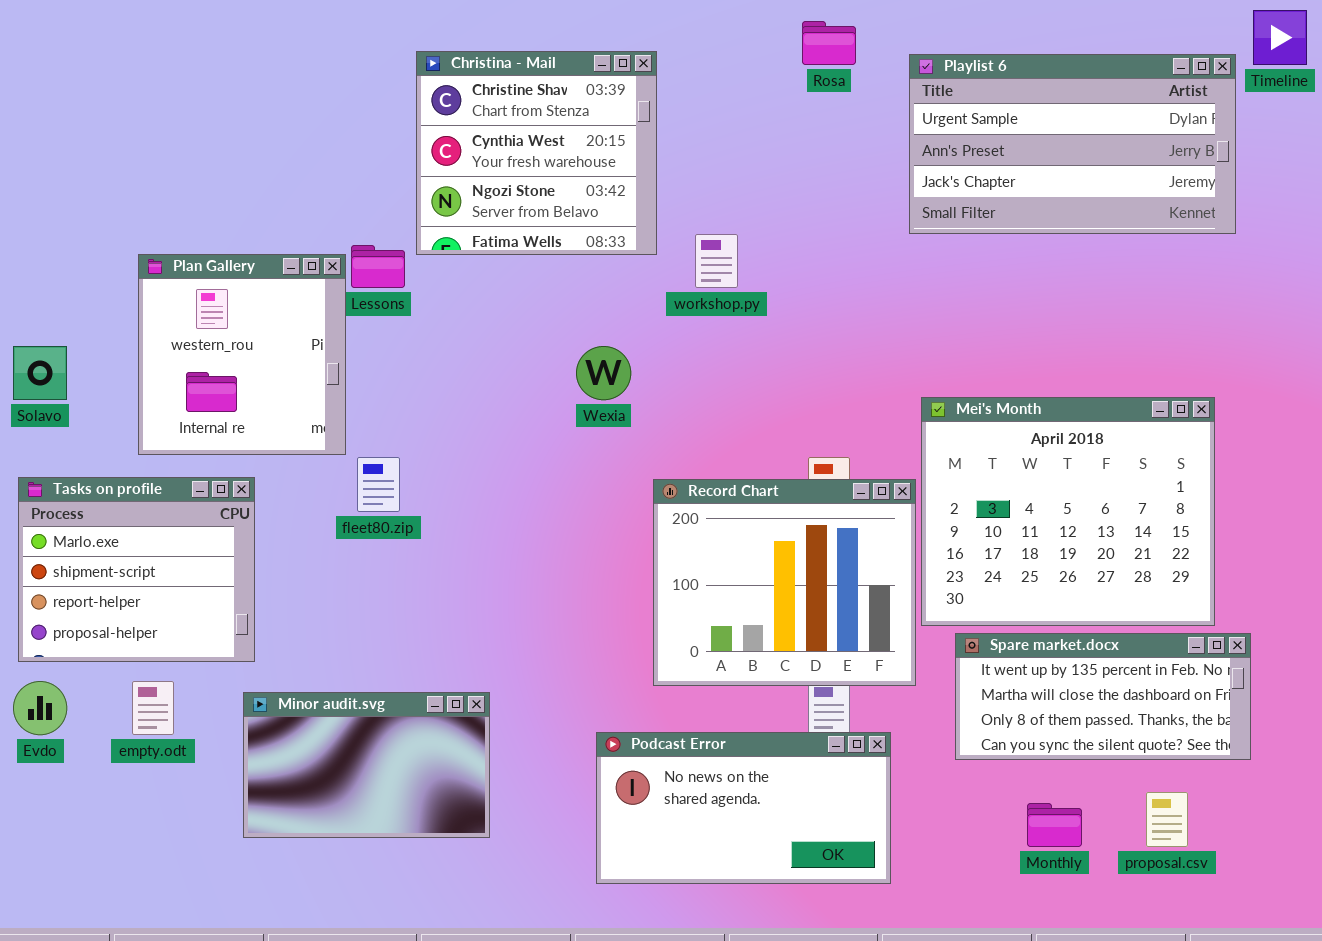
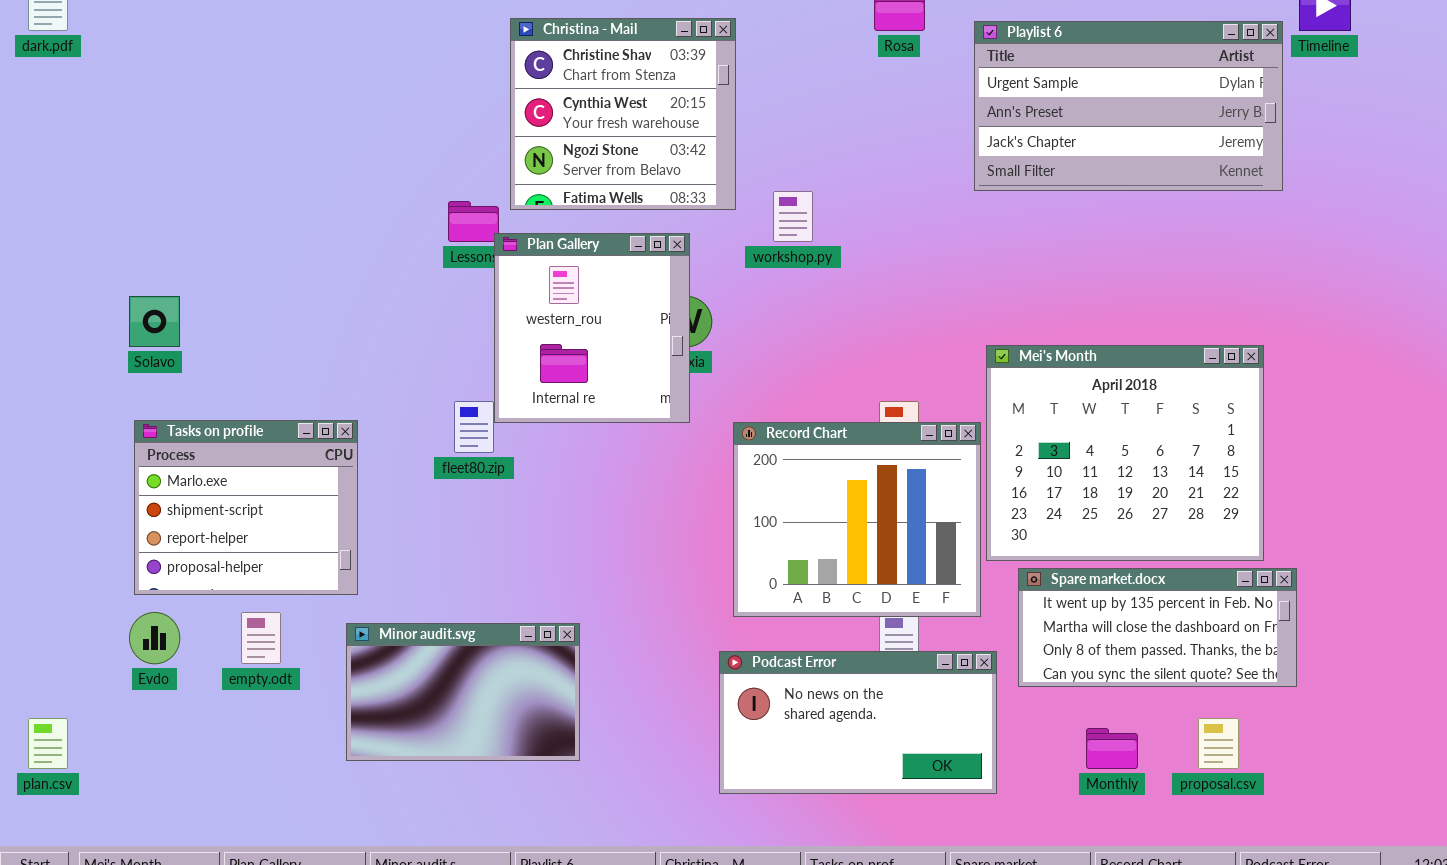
Plan Gallery: [138,254,346,455] -> [494,233,690,423], moved
Podcast Error: [596,732,891,884] -> [719,651,997,794], moved

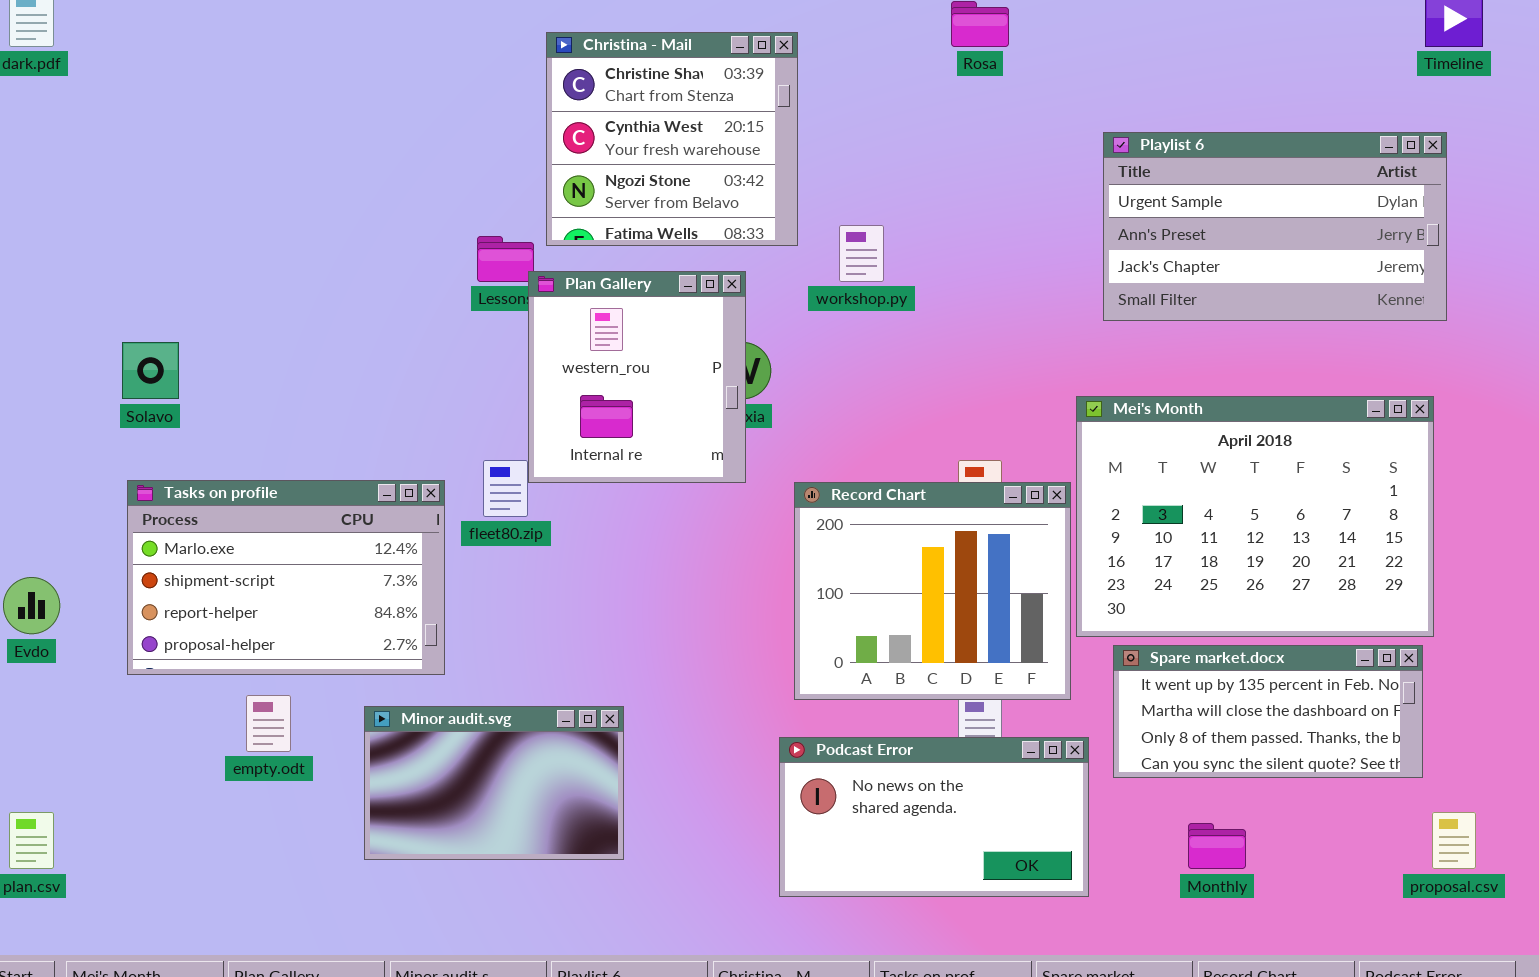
Playlist 6: [974,21,1283,191] -> [1103,132,1447,321], moved
Mei's Month: [986,345,1264,561] -> [1076,396,1434,637], resized
Tasks on profile: [134,420,358,595] -> [127,480,445,675], resized
Evdo: [129,612,180,664] -> [3,577,60,634], moved
proposal.csv: [1198,718,1239,769] -> [1432,812,1476,869], moved

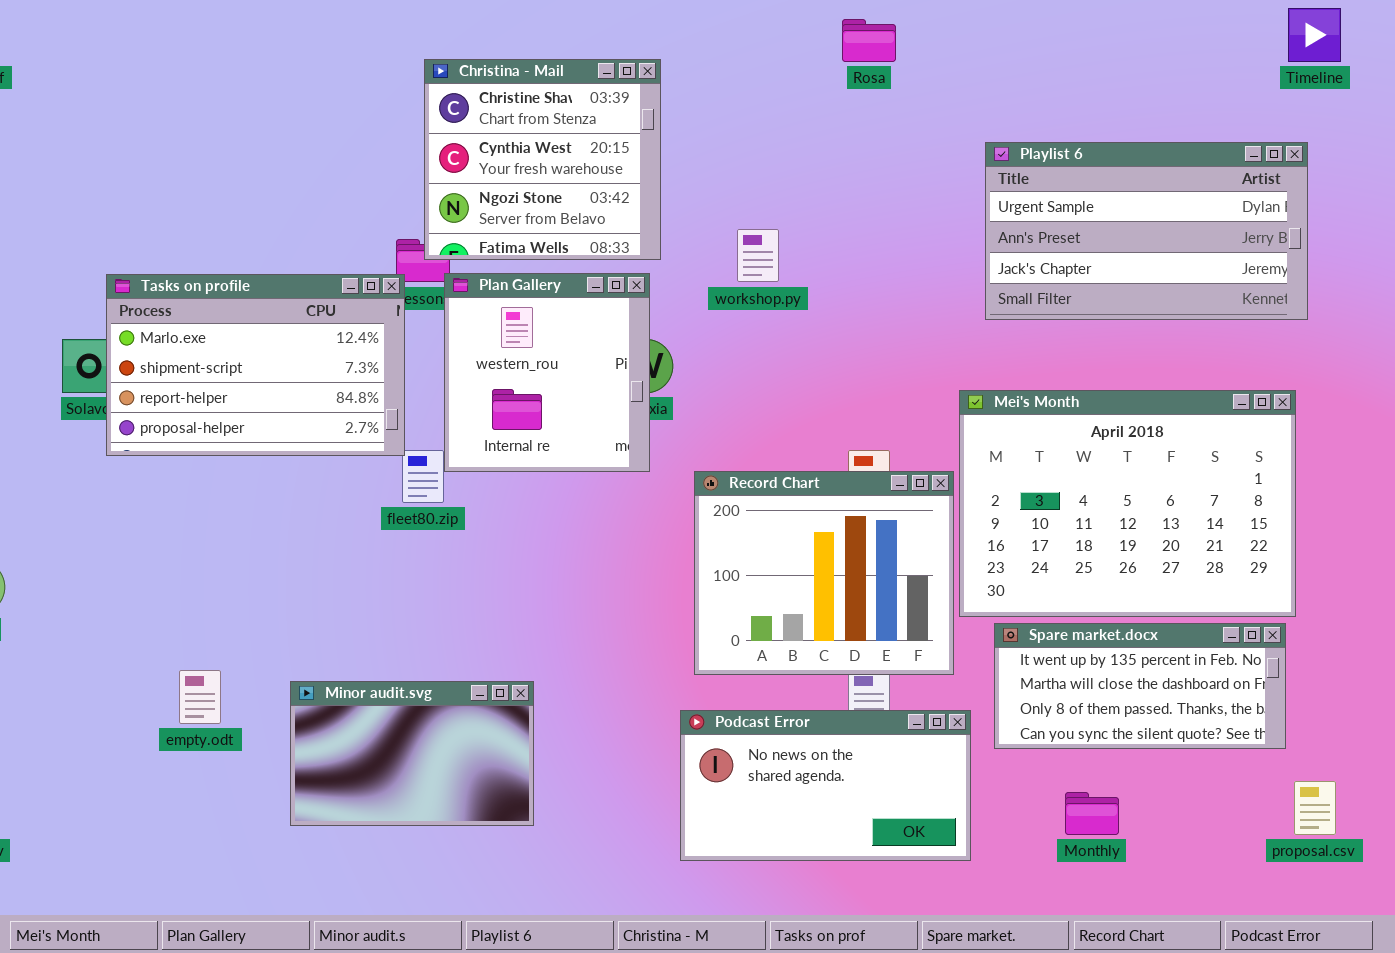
Christina - Mail: [546,32,798,246] -> [424,59,661,260], moved
Tasks on profile: [127,480,445,675] -> [106,274,405,456], moved

